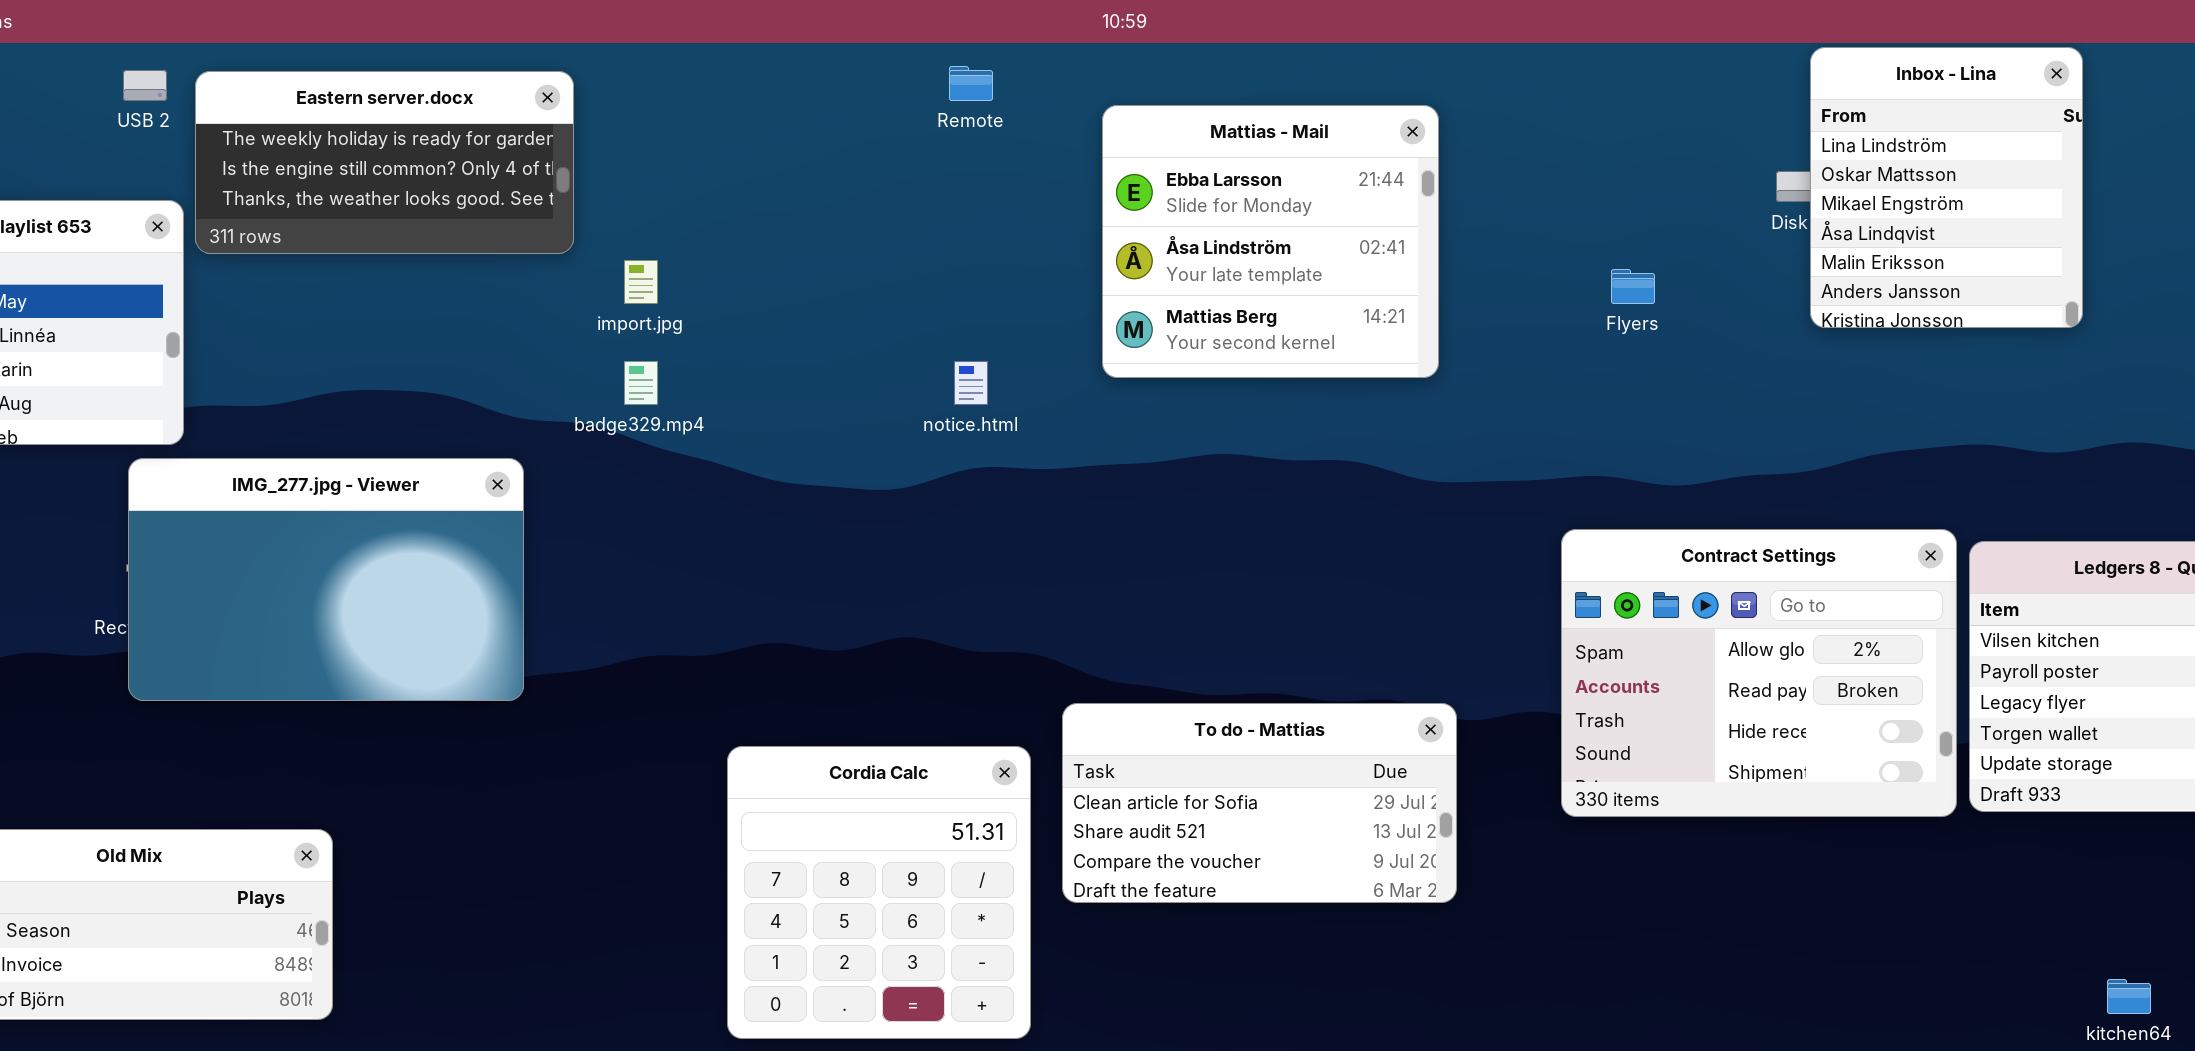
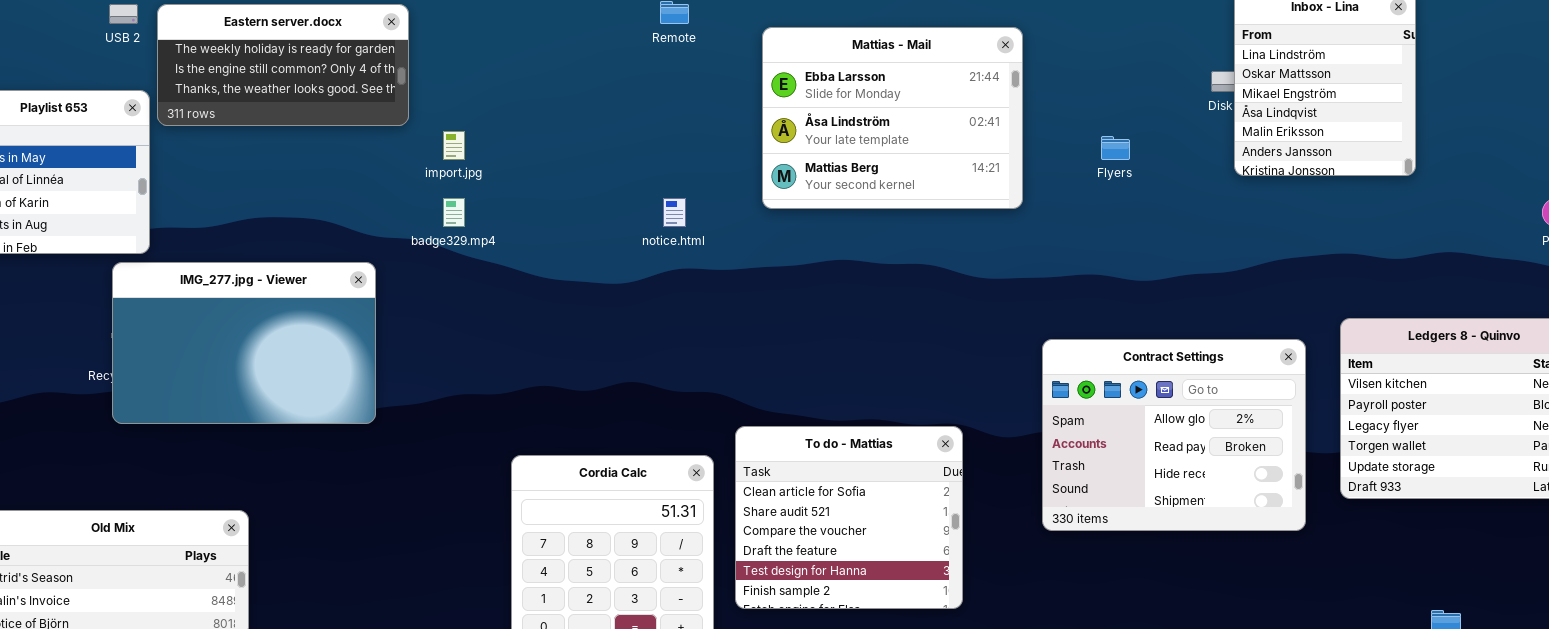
Mattias - Mail: [1102,105,1439,378] -> [762,27,1023,209], resized
Contract Settings: [1561,529,1957,817] -> [1042,339,1306,531], moved
To do - Mattias: [1062,703,1457,903] -> [735,426,963,609], resized

